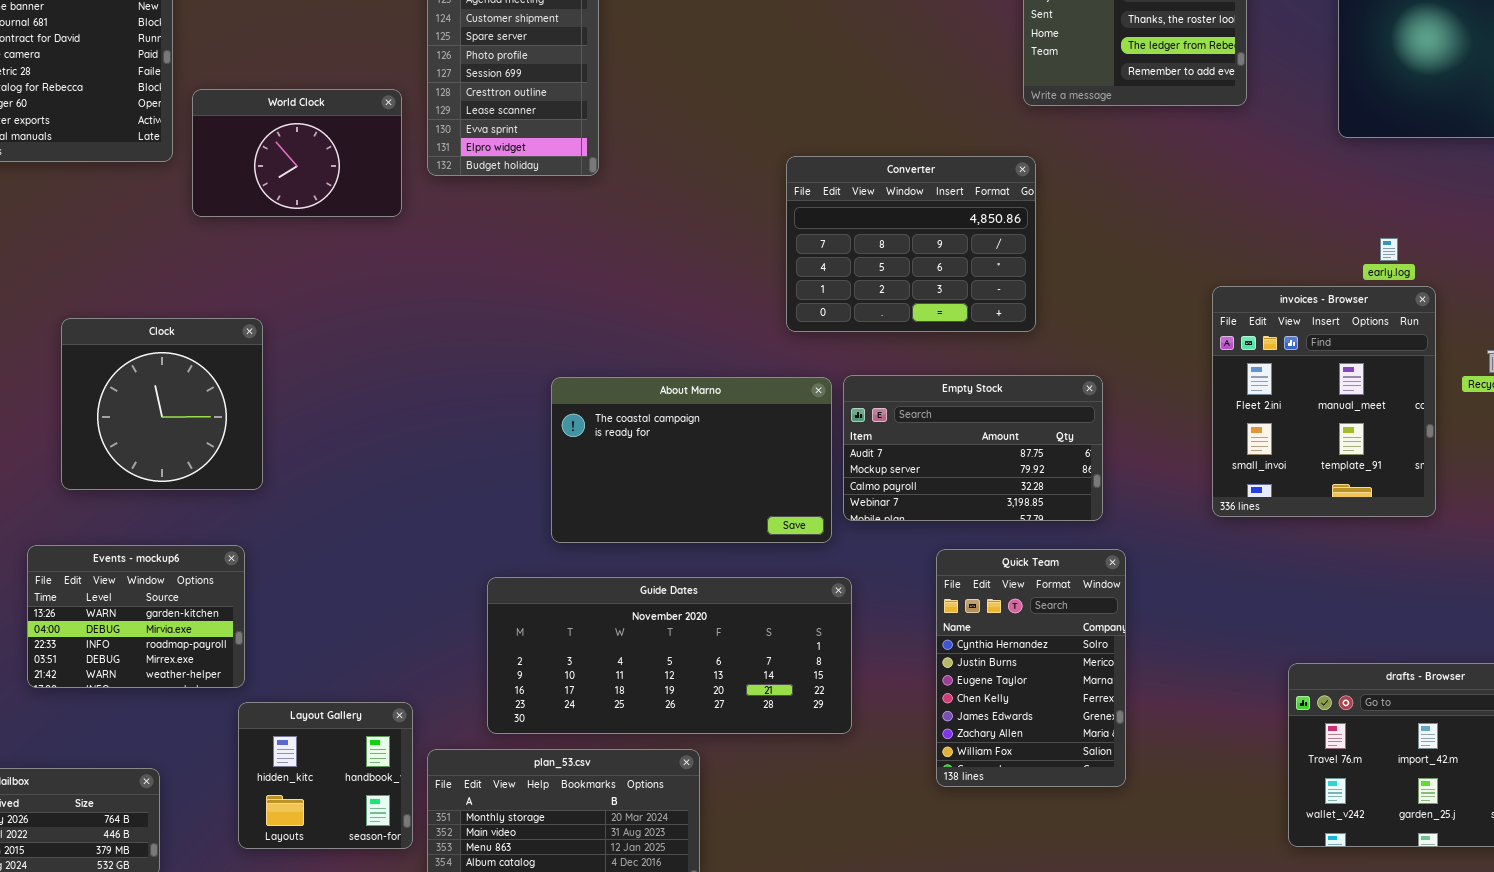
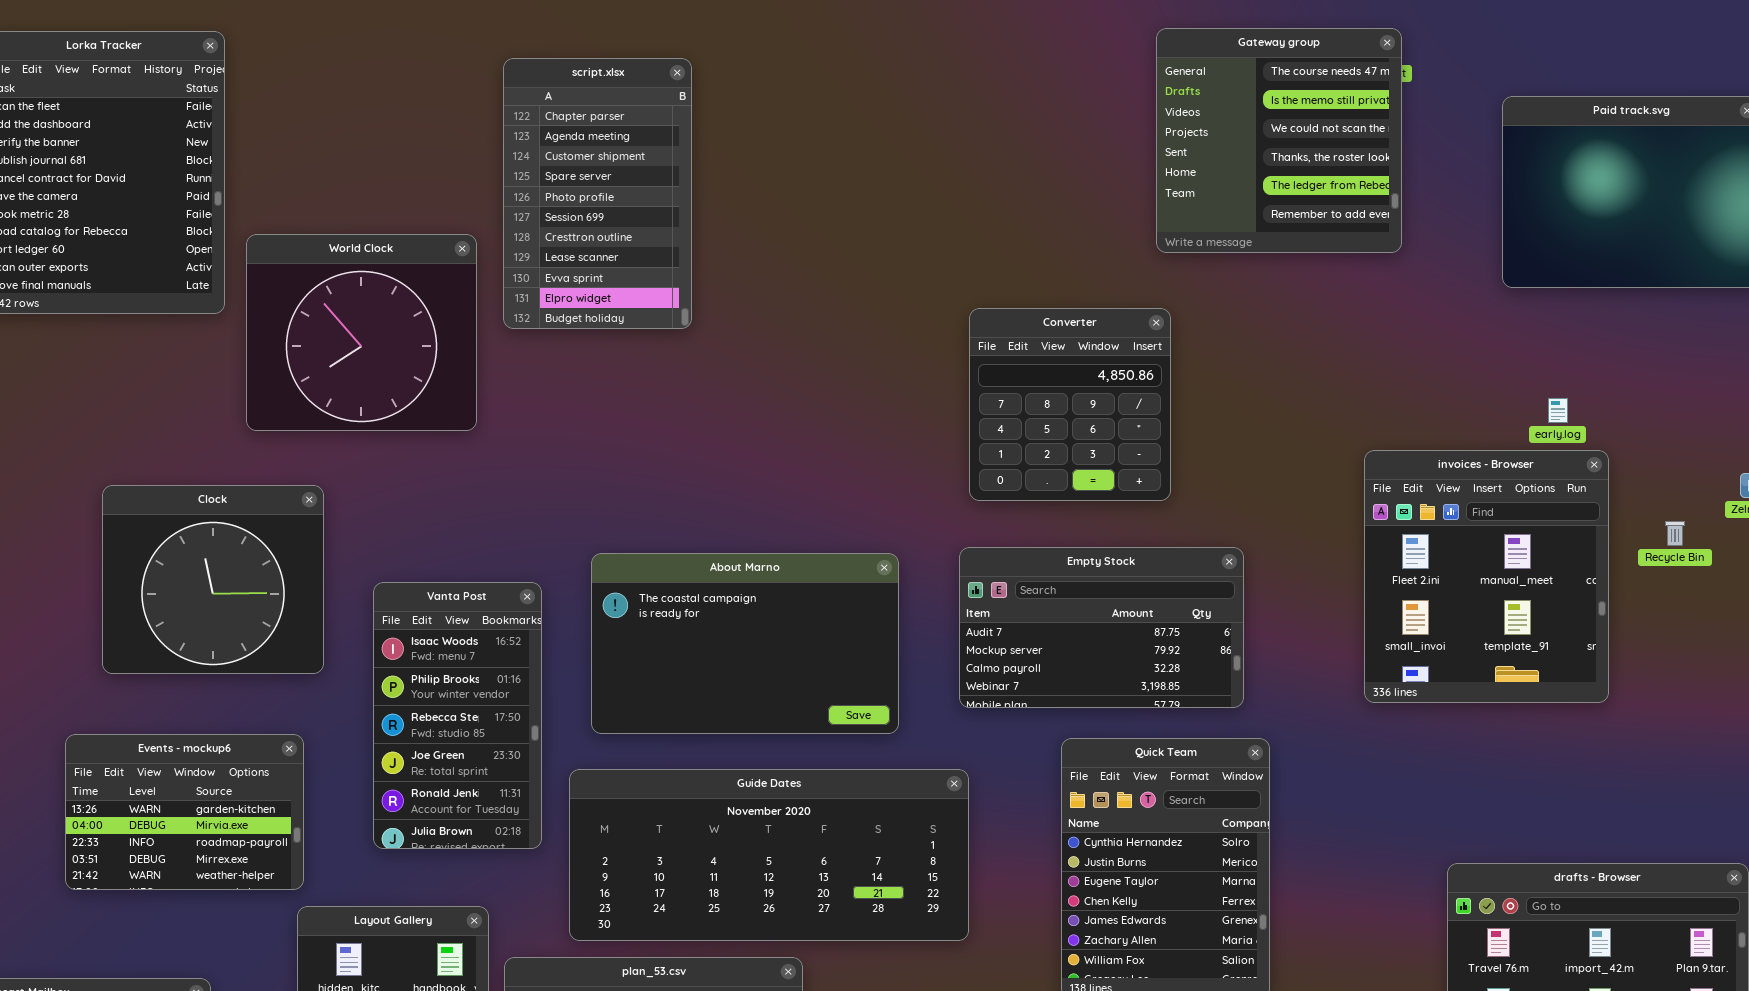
World Clock: [192,89,402,217] -> [246,234,477,431], resized
Converter: [786,156,1036,332] -> [969,308,1171,501], resized
About Marno: [551,377,832,543] -> [591,553,899,734], moved
Vanta Post: none -> [373,582,542,849], opened

